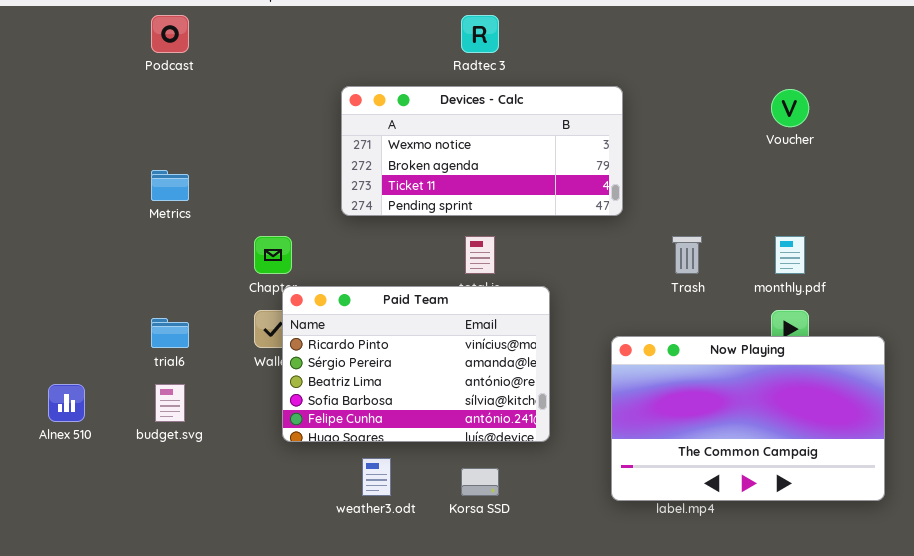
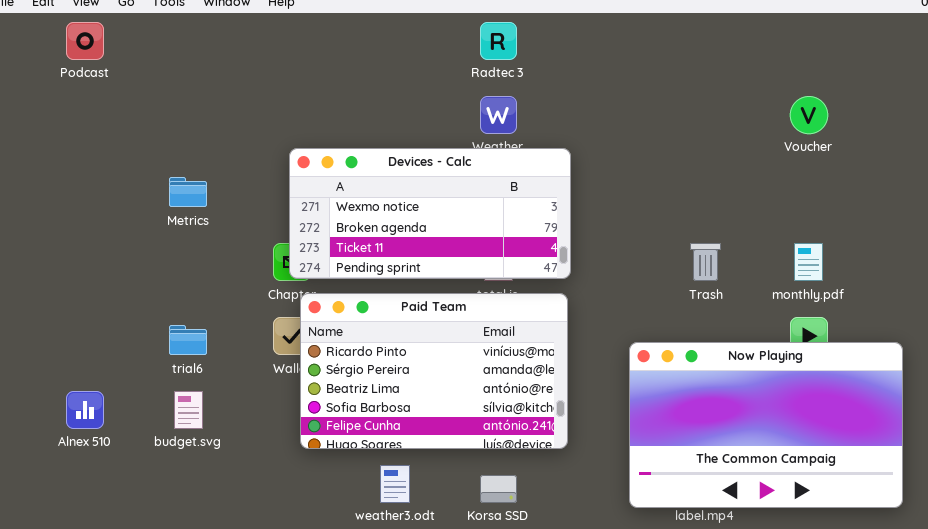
Podcast: [151,15,189,53] -> [66,22,104,60], moved
Devices - Calc: [341,86,623,216] -> [289,148,571,279], moved

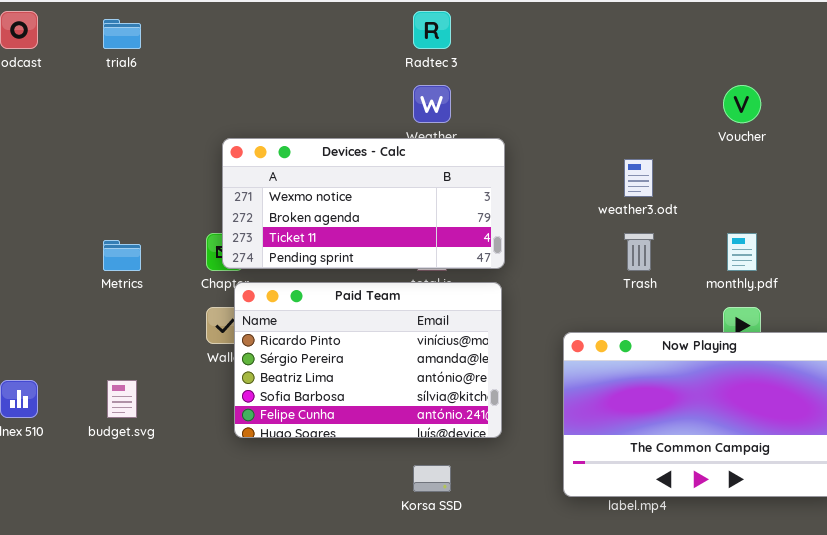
Metrics: [169,177,207,207] -> [103,240,141,271], moved
trial6: [169,325,207,355] -> [103,19,141,49], moved
weather3.odt: [380,465,410,503] -> [624,159,653,197], moved

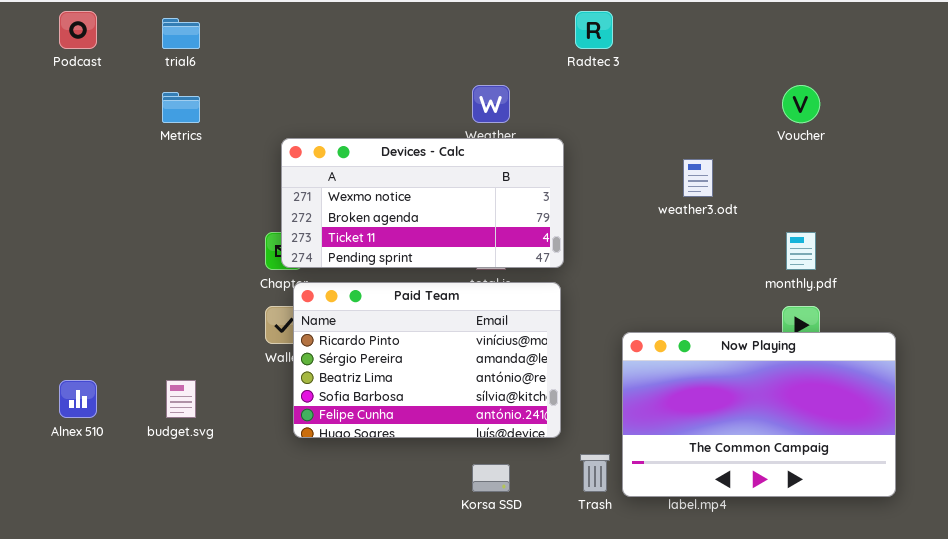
Radtec 3: [413,11,451,49] -> [575,11,613,49], moved
Trash: [624,233,654,271] -> [580,454,610,492], moved
Metrics: [103,240,141,271] -> [162,92,200,123], moved

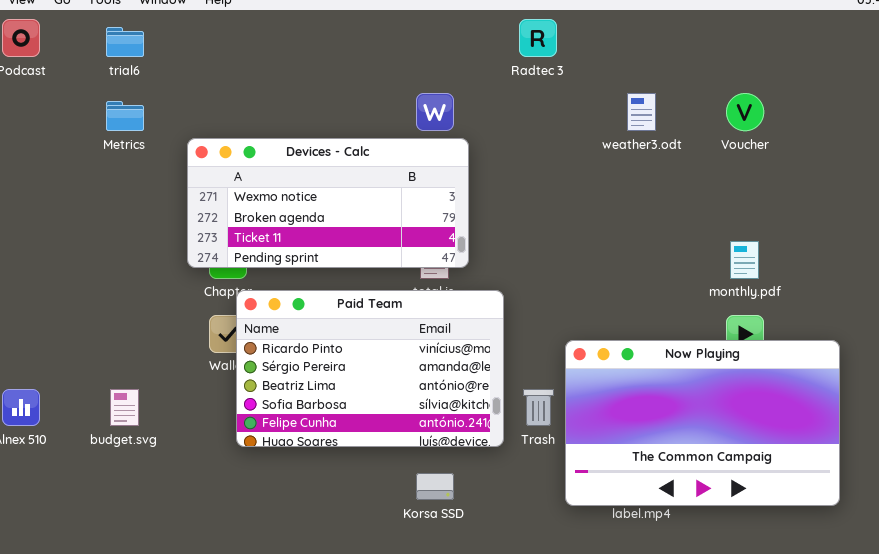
Devices - Calc: [281,138,564,268] -> [187,138,469,268], moved
weather3.odt: [683,159,713,197] -> [627,93,656,131], moved
Trash: [580,454,610,492] -> [523,389,554,426], moved

